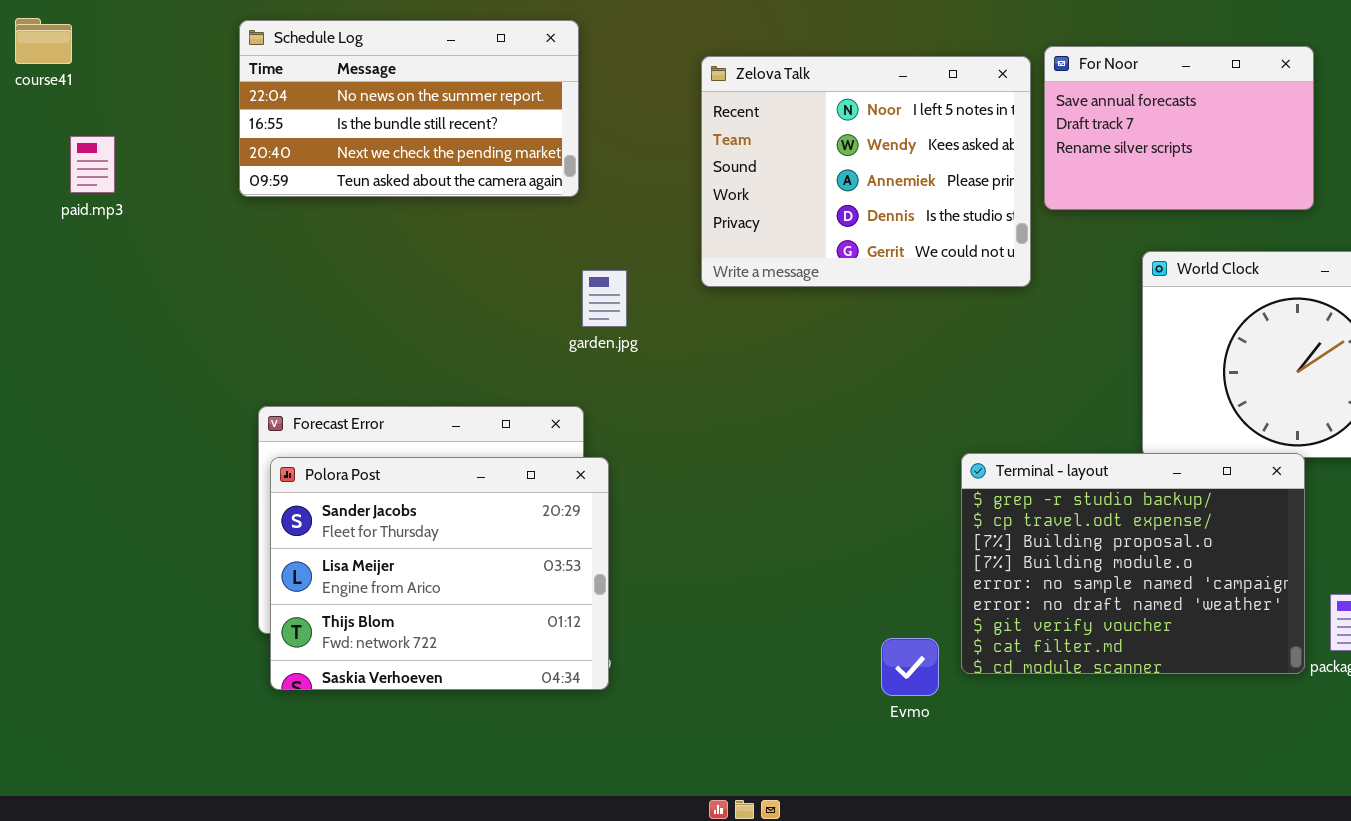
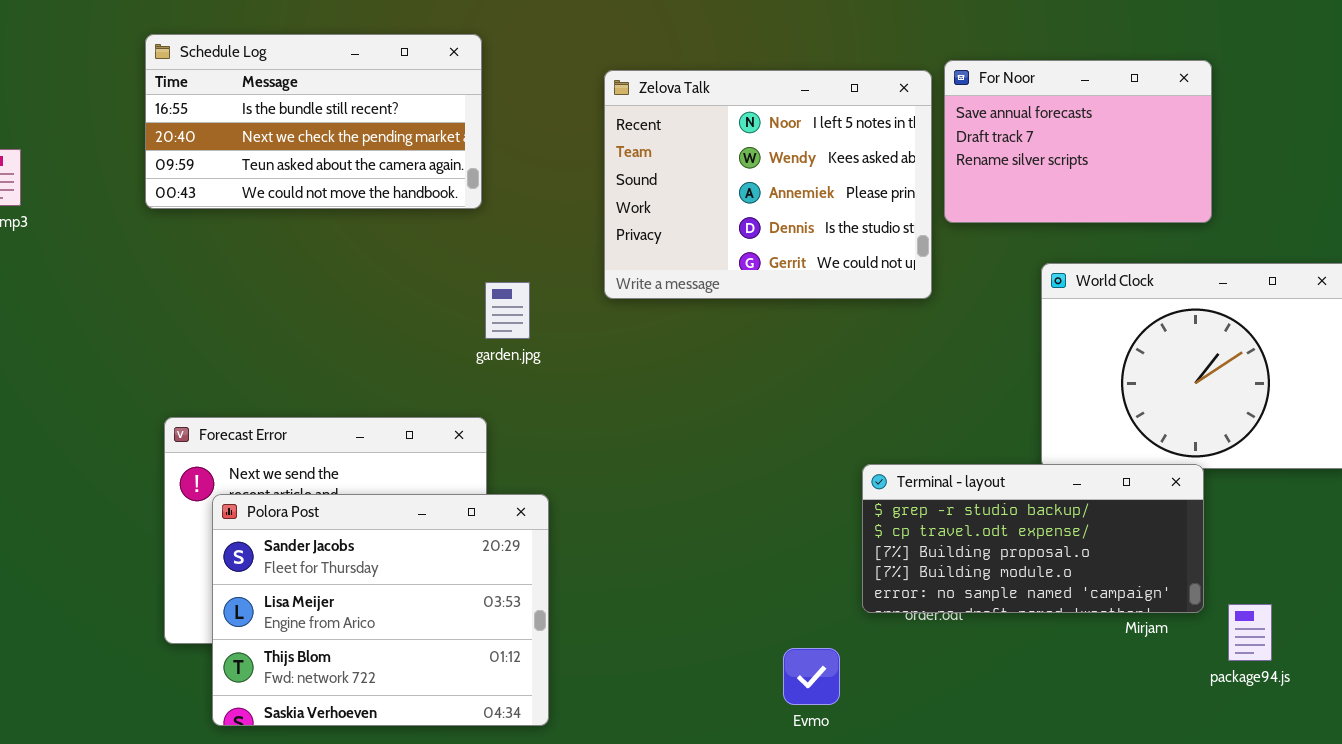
Schedule Log: [239,20,579,197] -> [145,34,482,209], scrolled down 1 row
Terminal - layout: [961,453,1305,674] -> [862,464,1204,613], resized
Polora Post: [270,457,609,690] -> [212,494,549,726], moved

